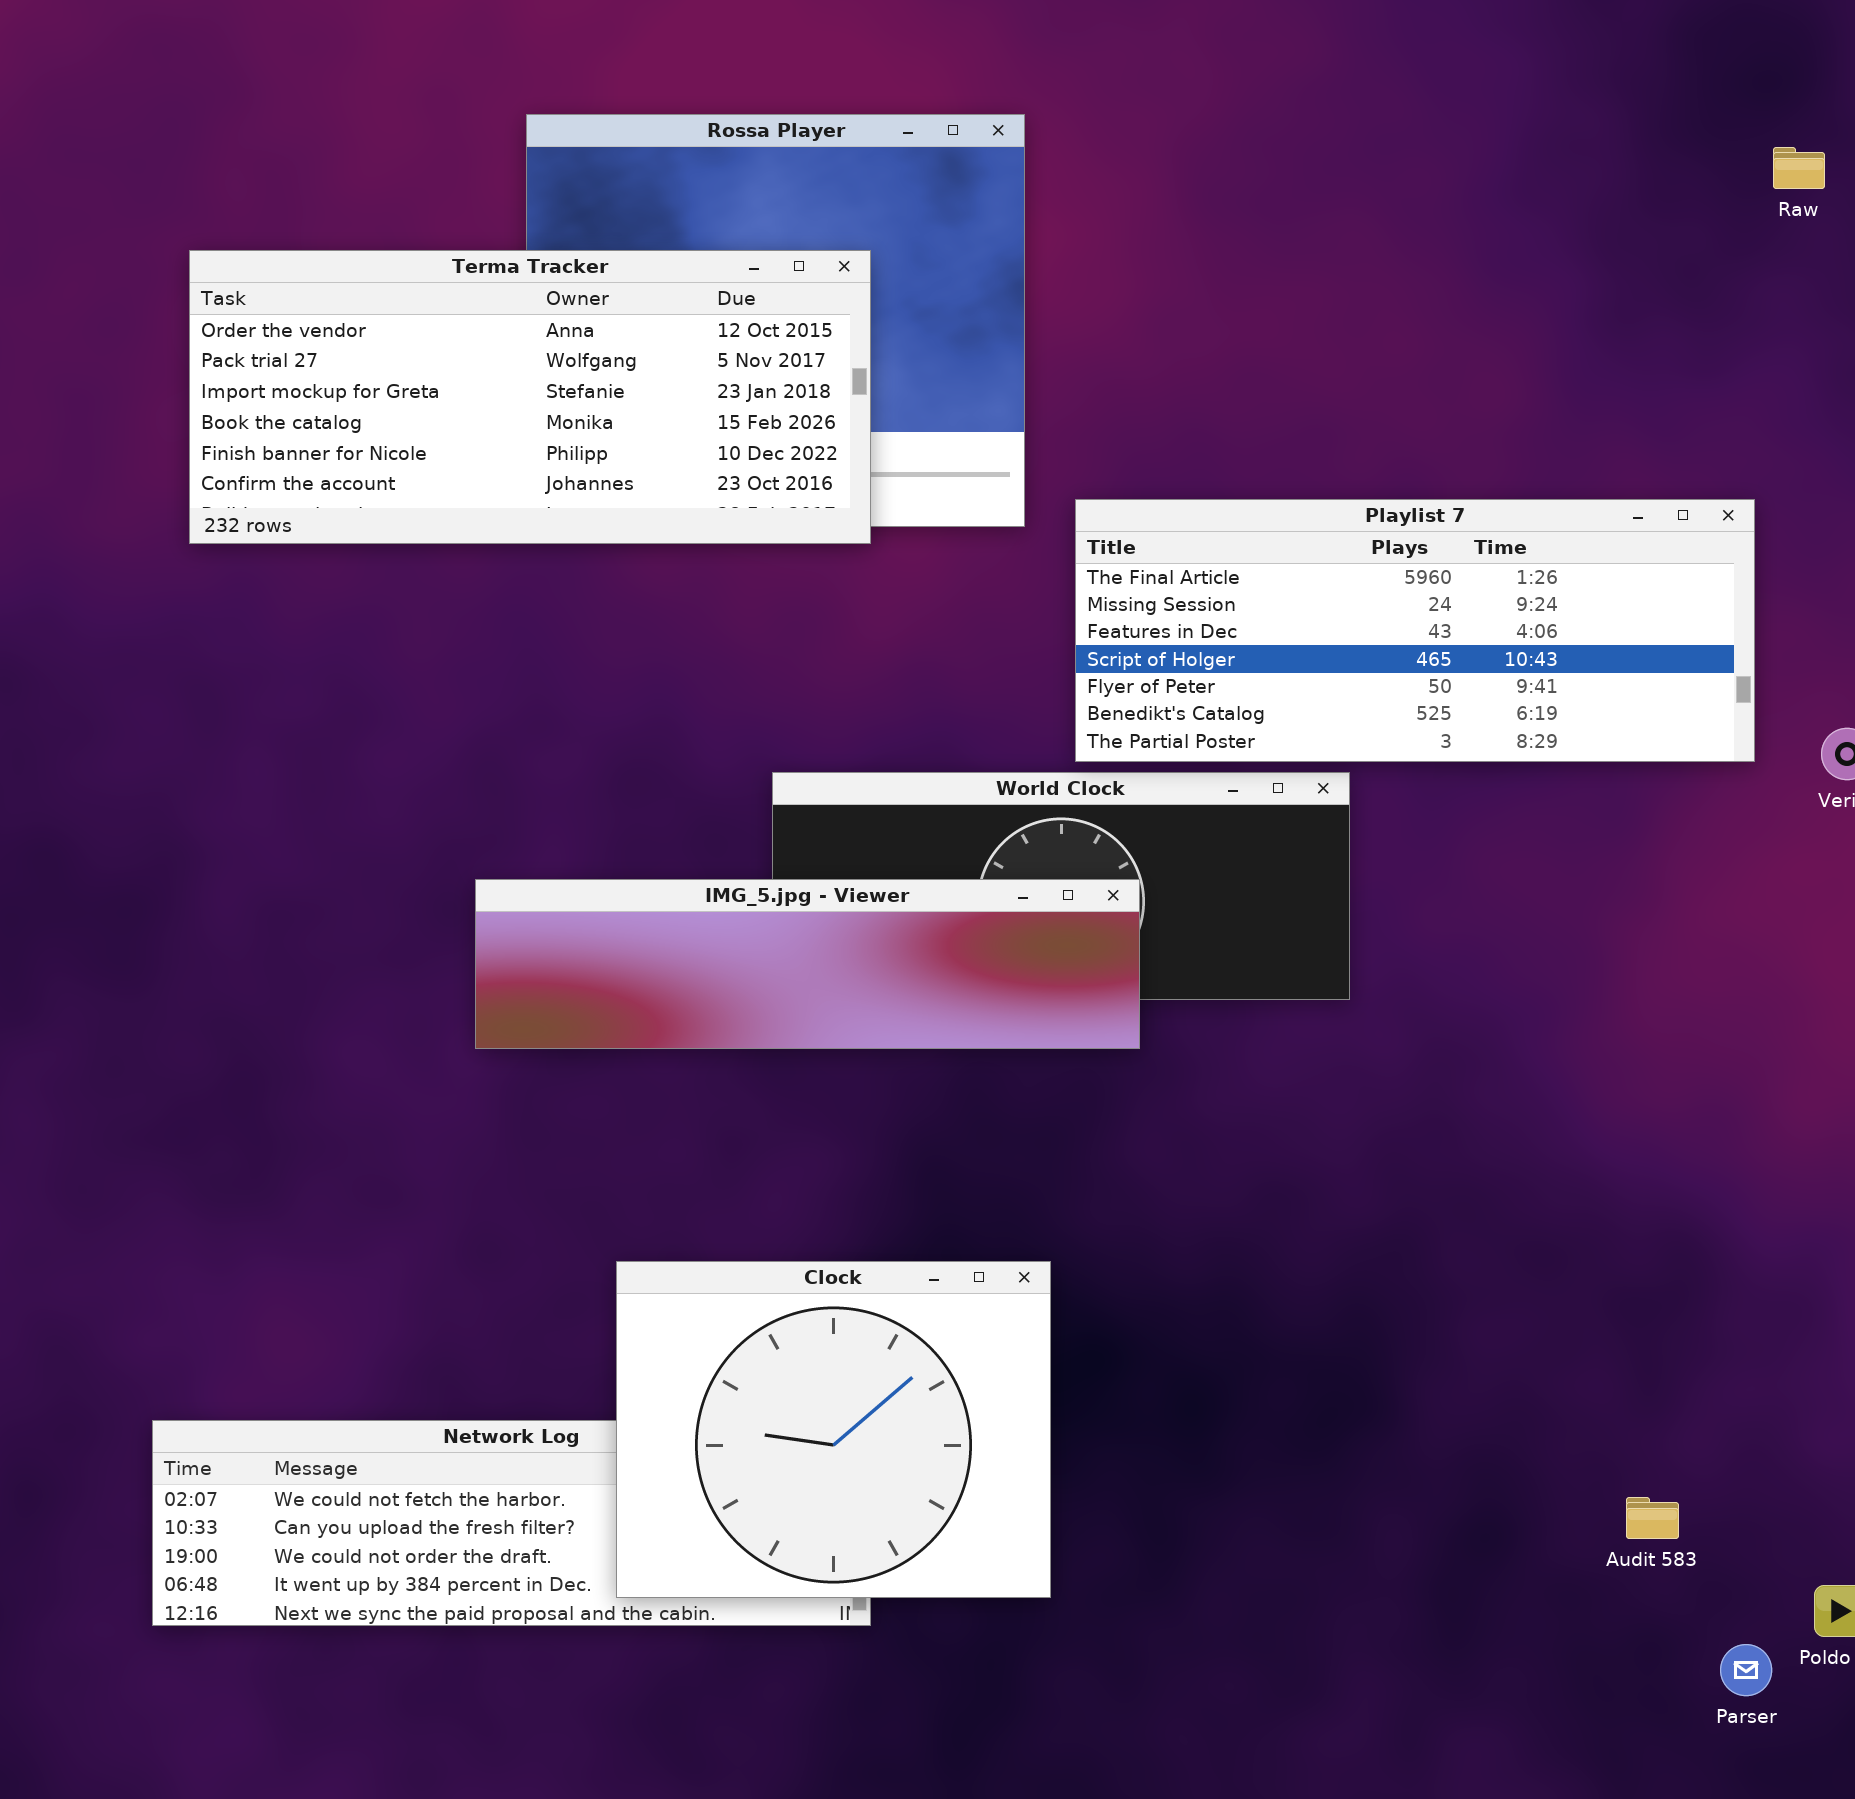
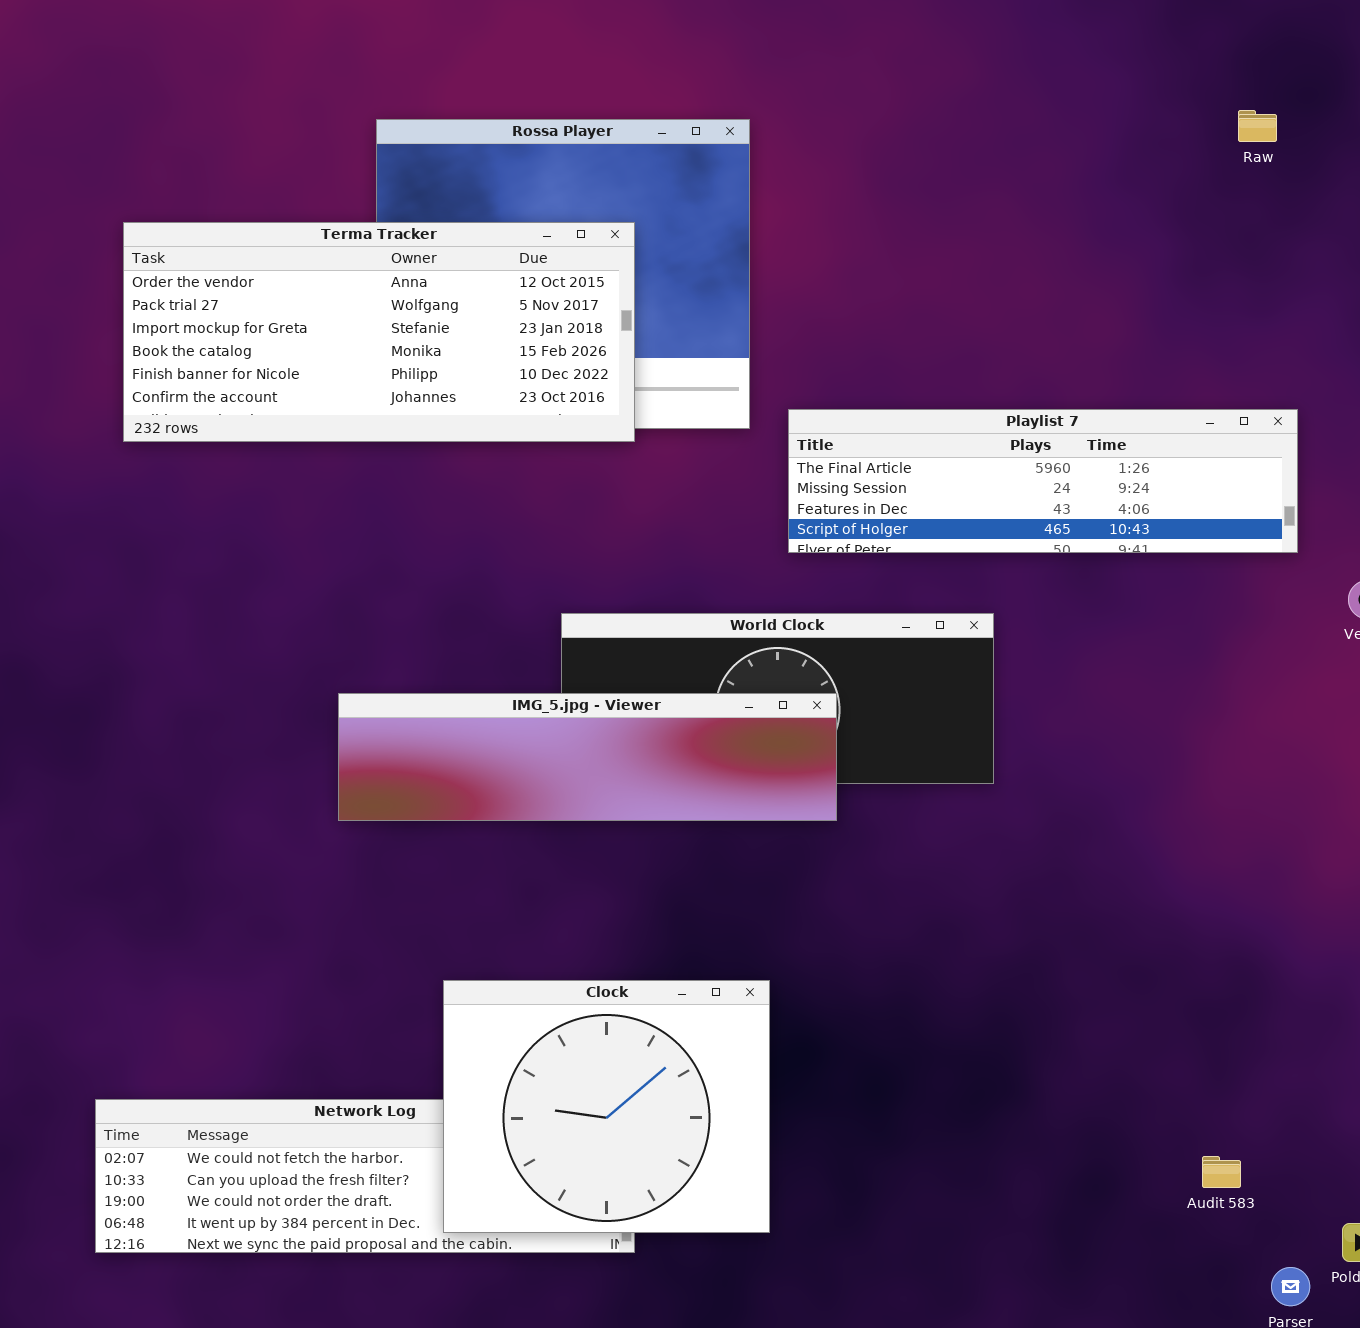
Raw: [1773,147,1825,189] -> [1238,110,1277,142], moved
Playlist 7: [1075,499,1755,762] -> [788,409,1298,553], resized

